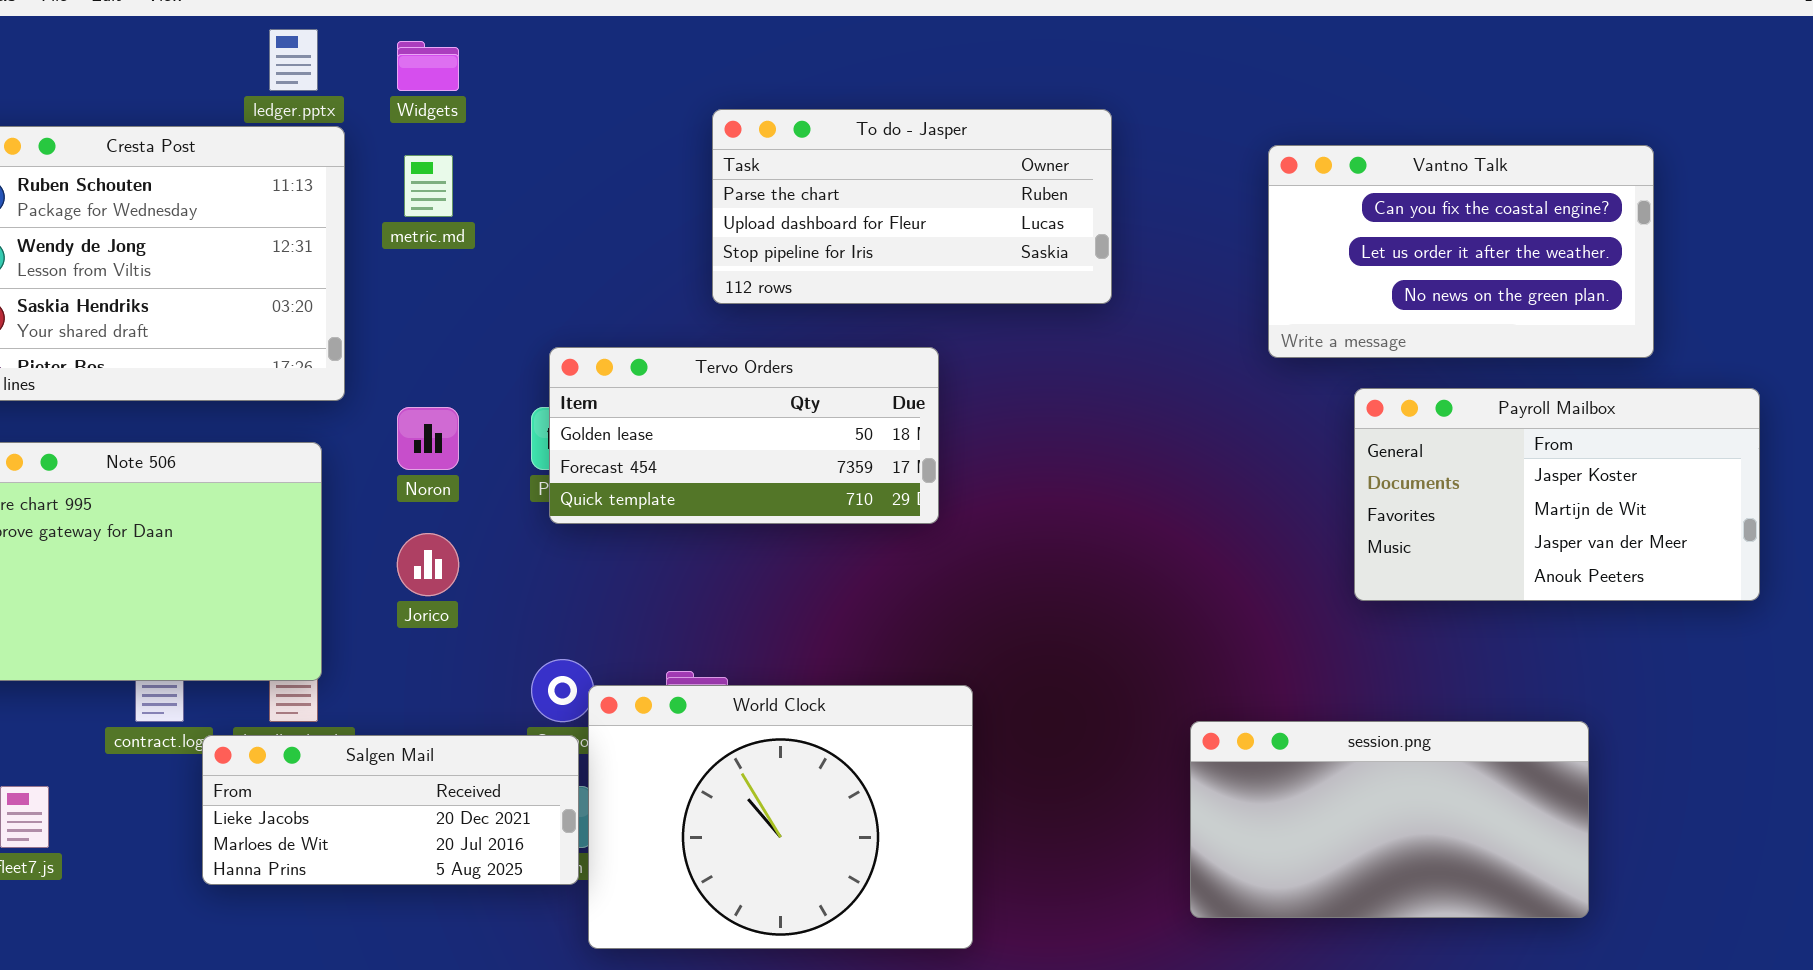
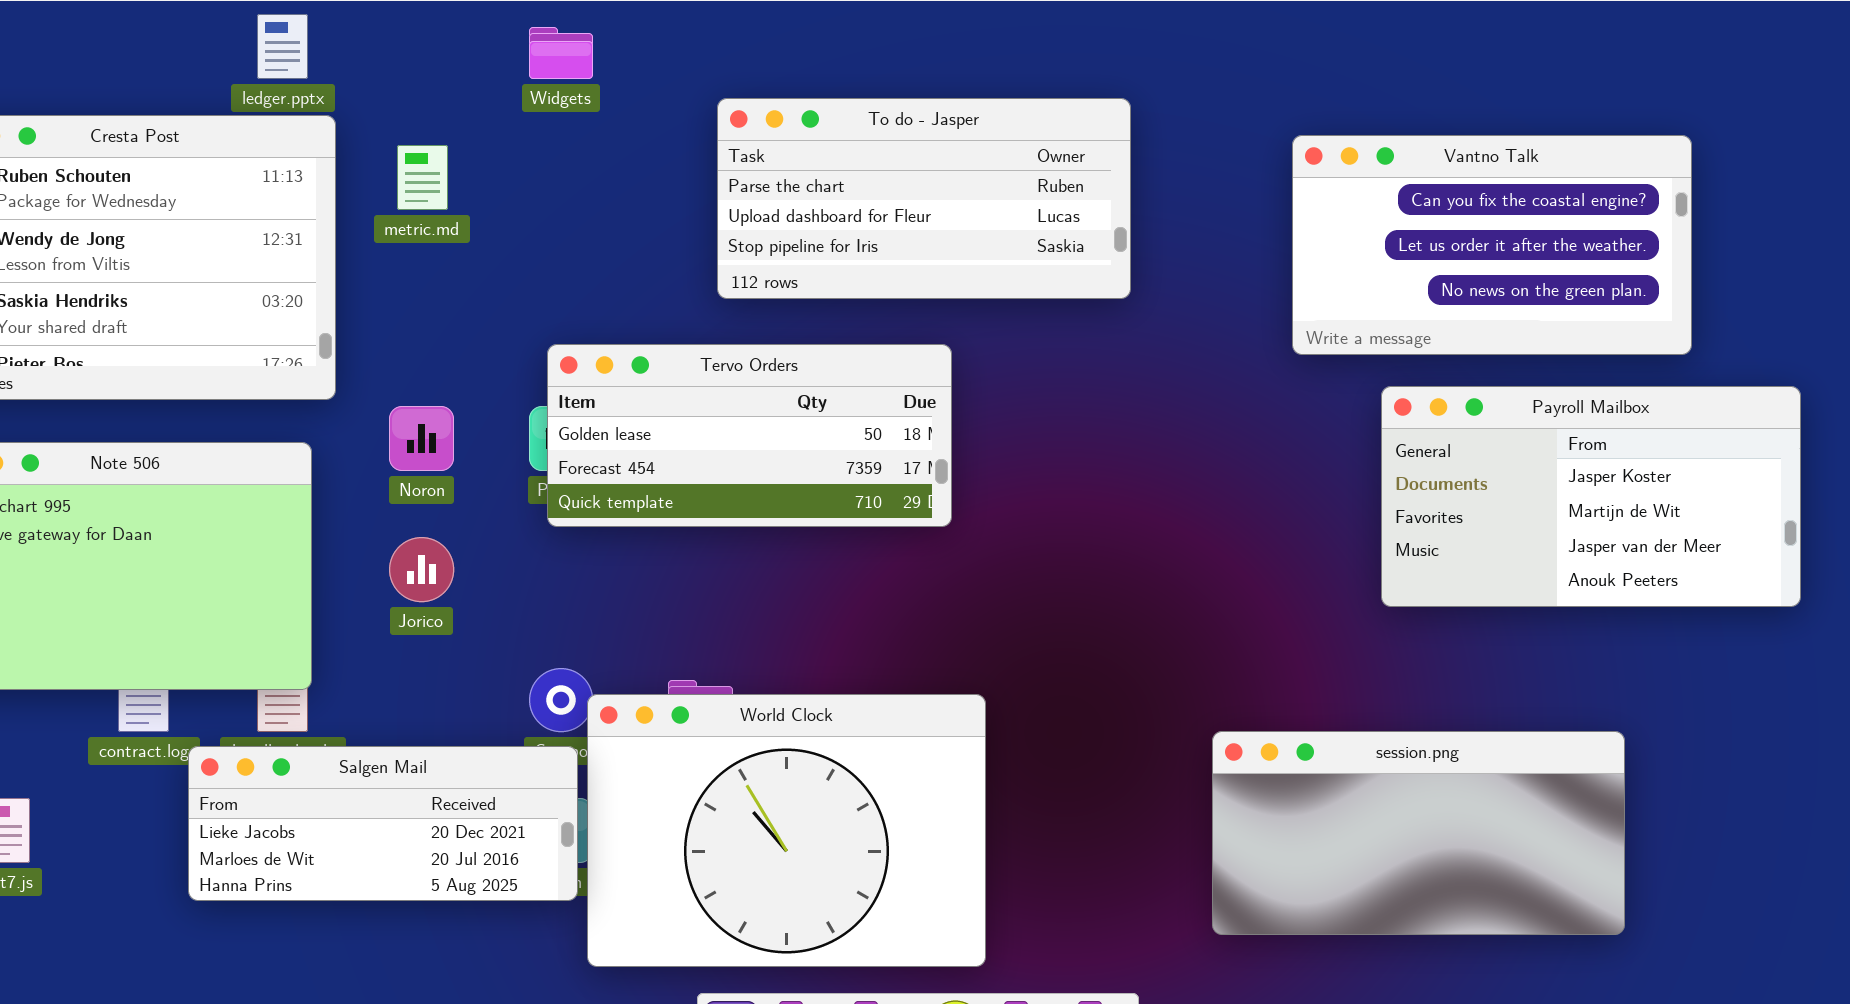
Widgets: [397,41,459,91] -> [529,27,593,79], moved

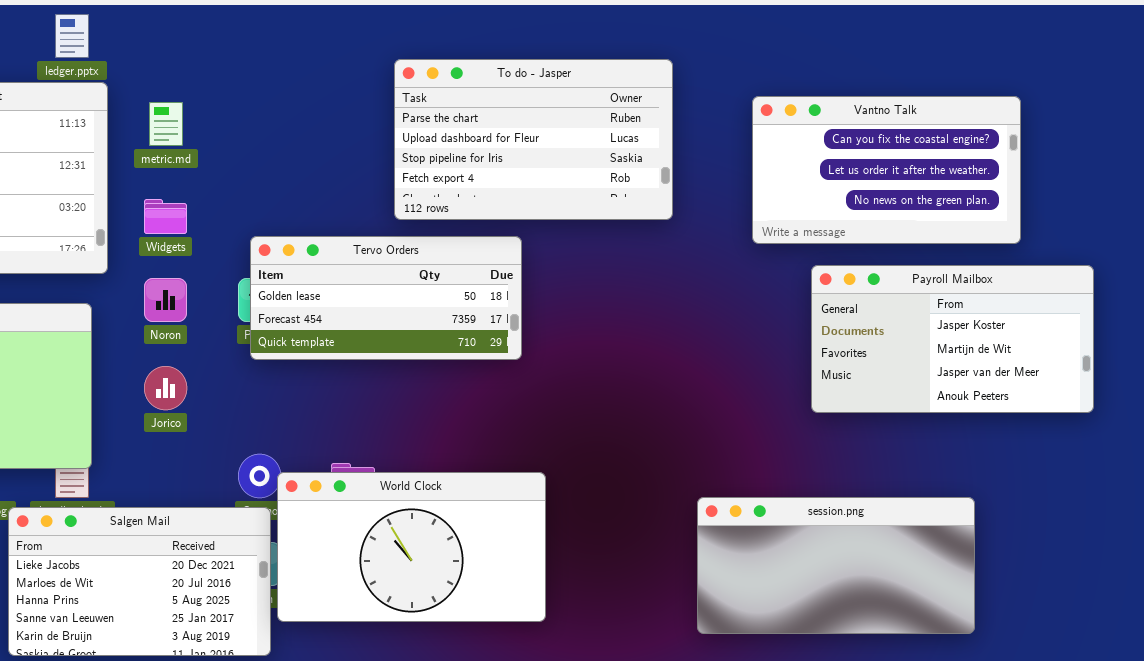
Widgets: [529,27,593,79] -> [144,199,187,234], moved
To do - Jasper: [717,98,1131,299] -> [394,59,673,220], moved, resized
World Clock: [587,694,986,967] -> [277,472,546,622], resized
Salgen Mail: [188,746,578,901] -> [8,507,271,656], resized

